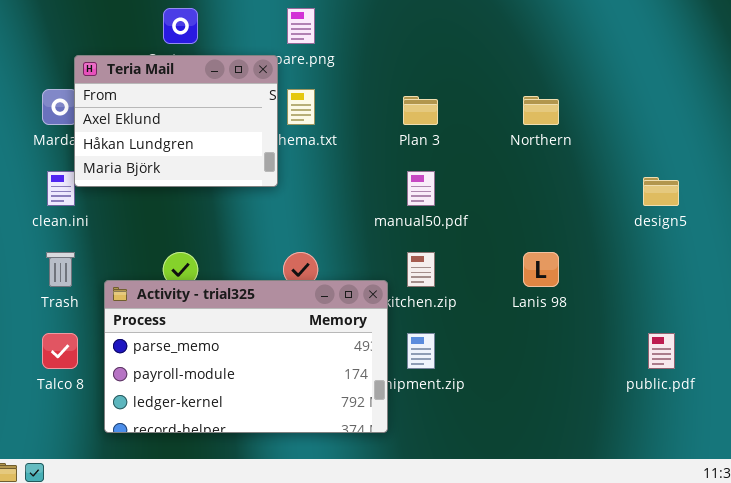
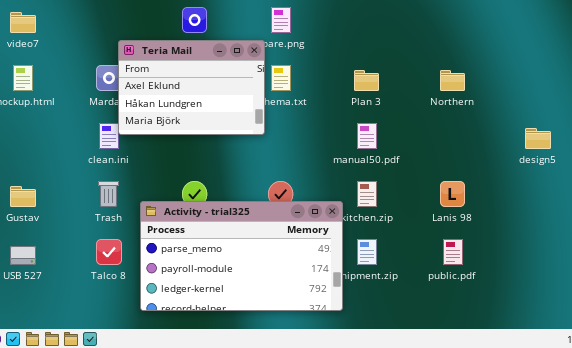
public.pdf: [648,333,675,369] -> [443,239,463,265], moved

